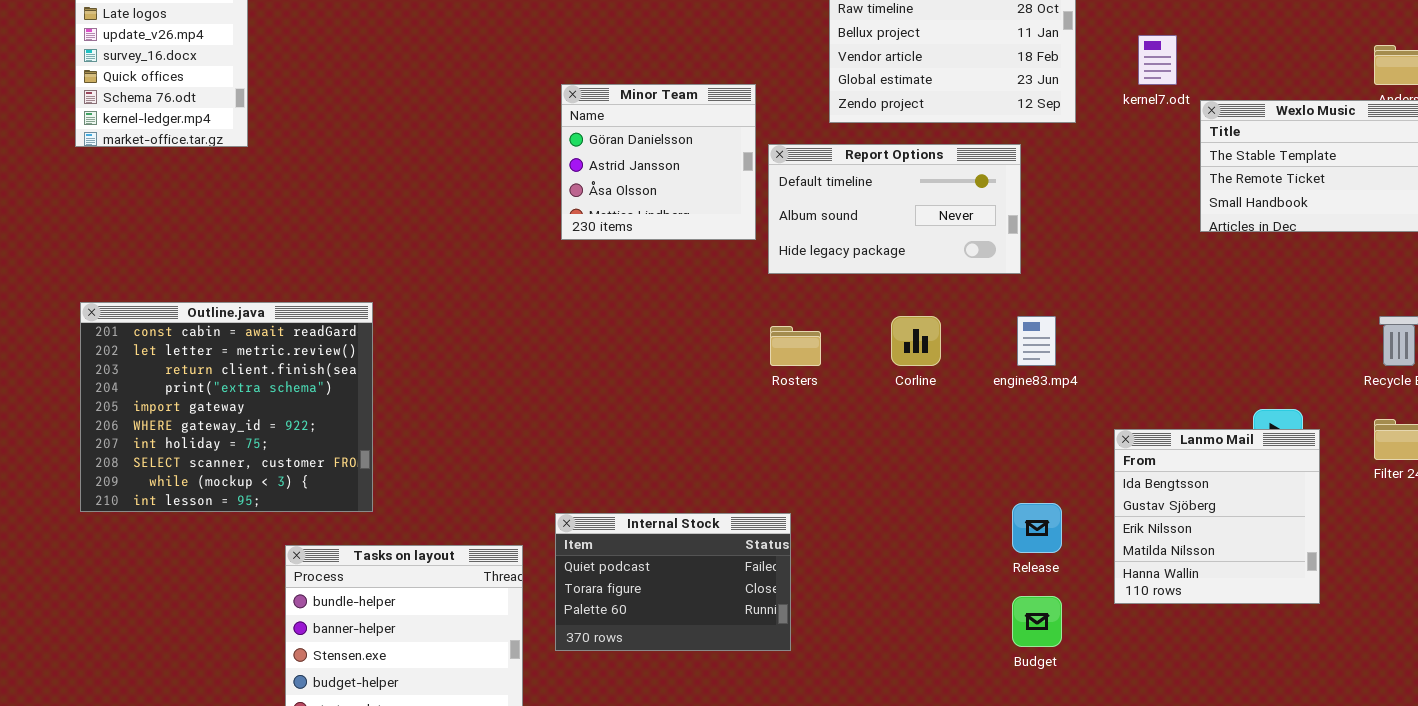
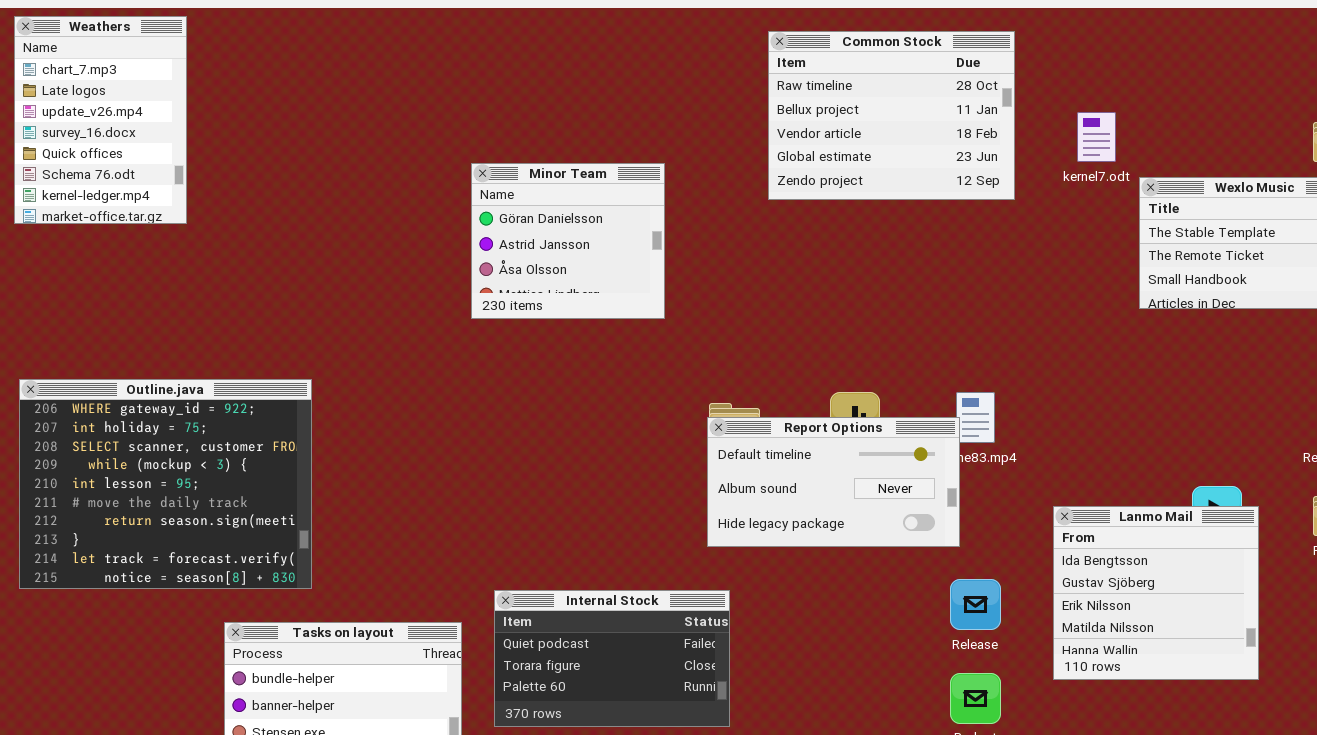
Minor Team: [561,84,756,240] -> [471,163,665,319], moved
Report Options: [768,144,1021,274] -> [707,417,960,547], moved
Outline.java: [80,302,373,512] -> [19,379,312,589], scrolled down 5 rows

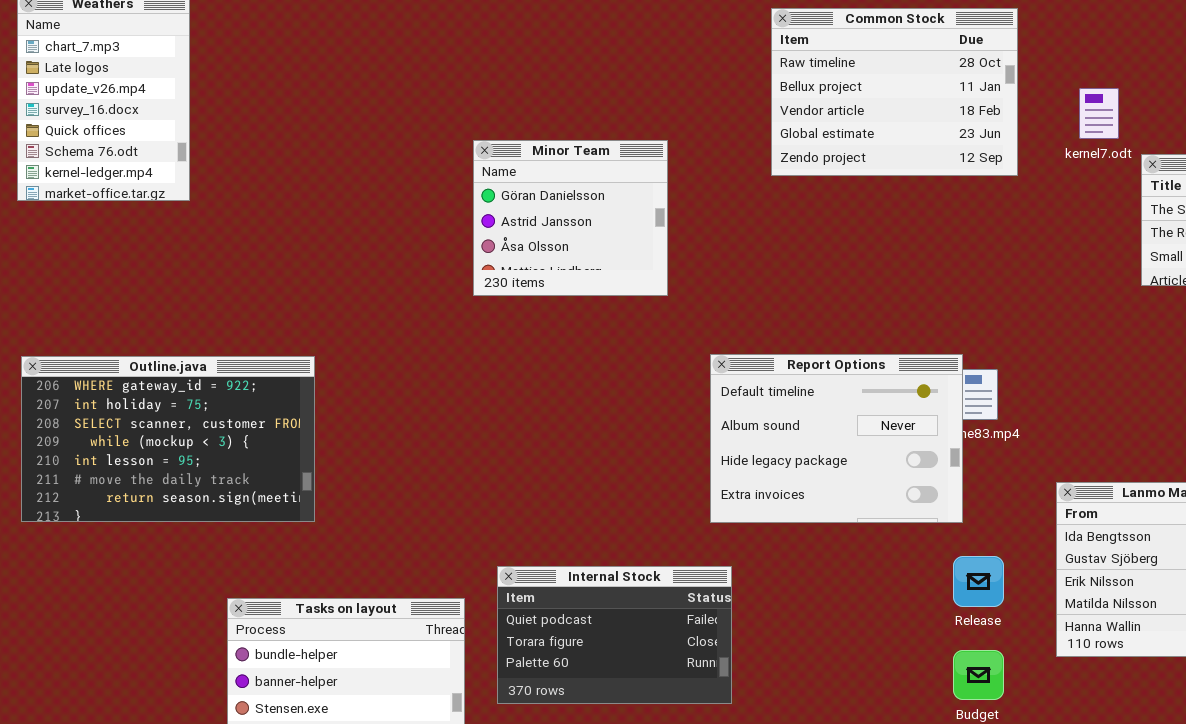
Outline.java: [19,379,312,589] -> [21,356,315,522], resized
Report Options: [707,417,960,547] -> [710,354,963,523], resized

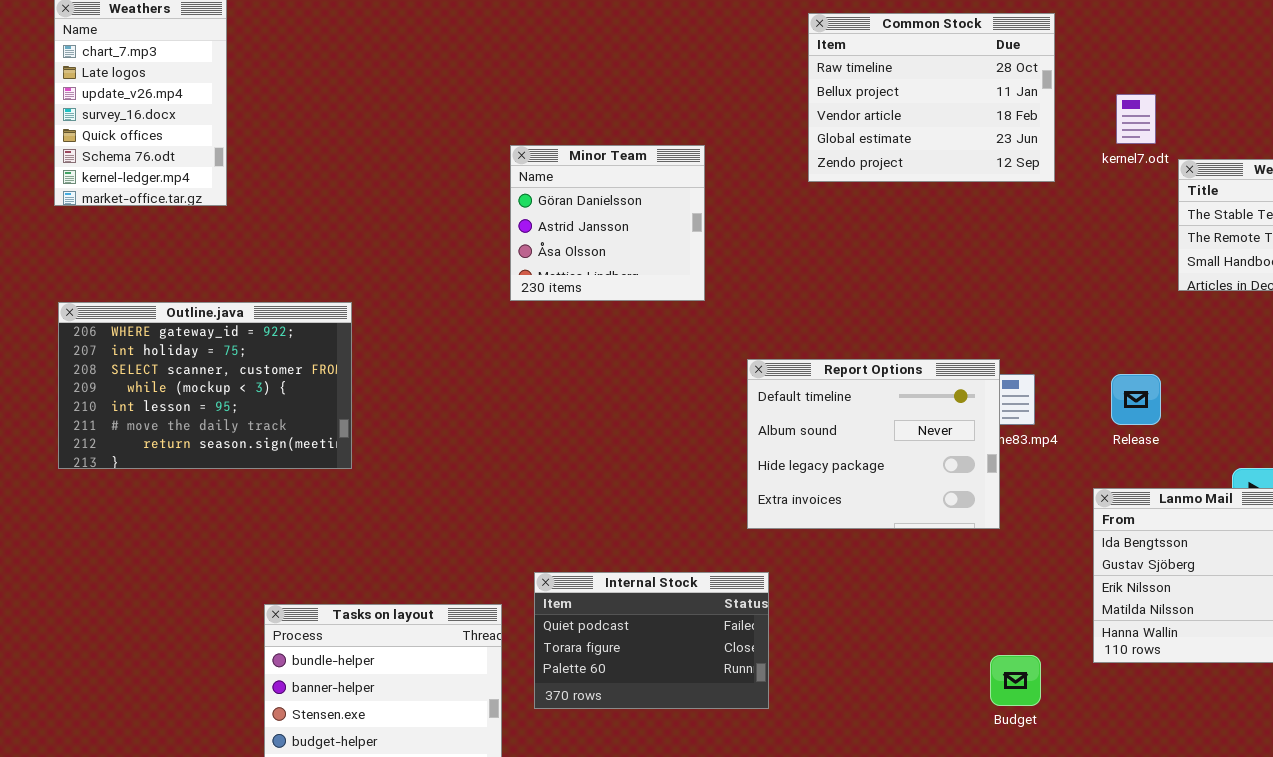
Outline.java: [21,356,315,522] -> [58,302,352,469], moved
Release: [953,556,1004,607] -> [1111,374,1161,425], moved

